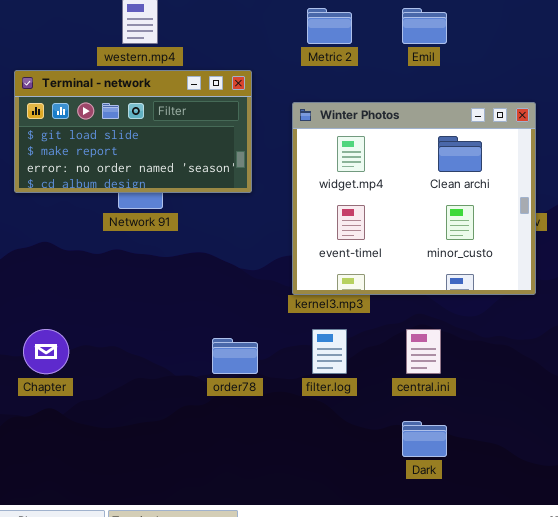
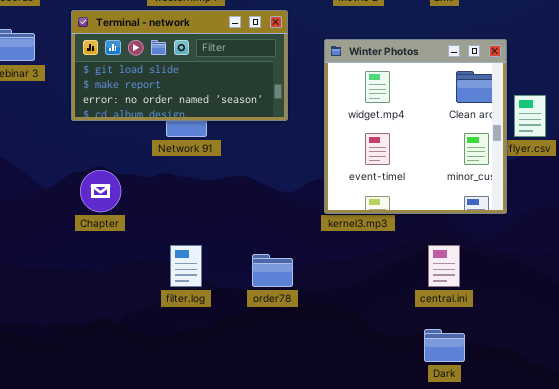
Winter Photos: [292,102,536,295] -> [324,39,507,214], resized
Chapter: [23,329,69,374] -> [80,170,121,212], moved
filter.log: [312,329,347,374] -> [170,245,202,287], moved

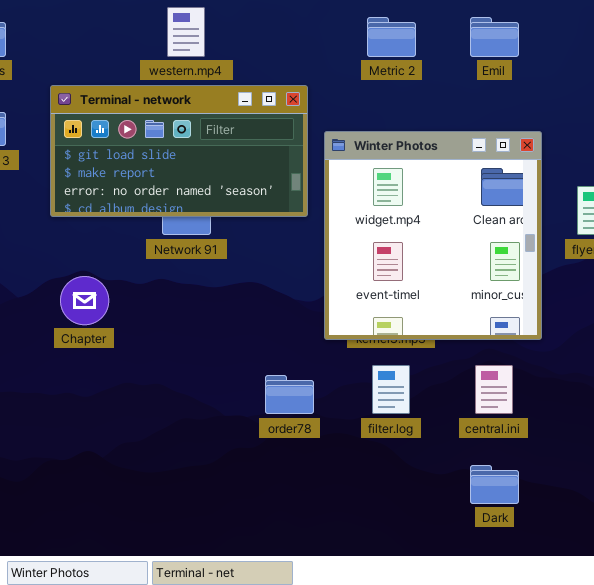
Winter Photos: [324,39,507,214] -> [324,131,542,340], moved
filter.log: [170,245,202,287] -> [372,365,410,414], moved

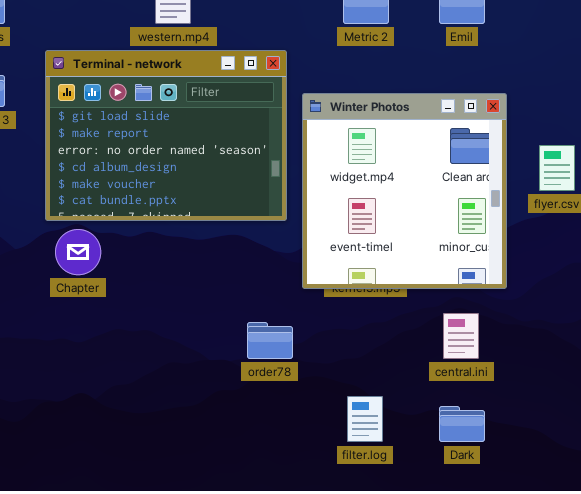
Terminal - network: [50,85,308,217] -> [45,50,287,221], resized
filter.log: [372,365,410,414] -> [347,396,383,442], moved

